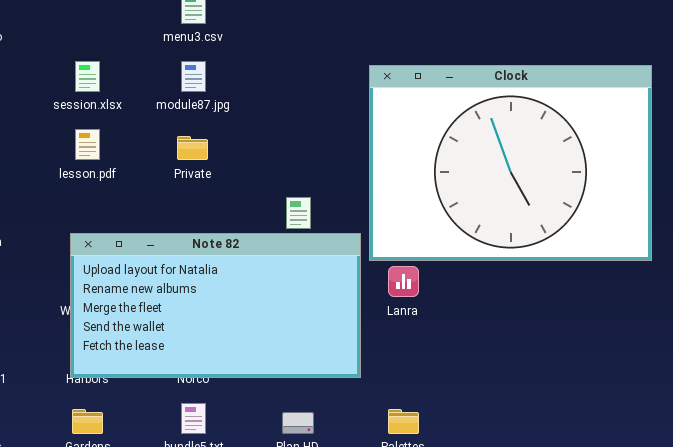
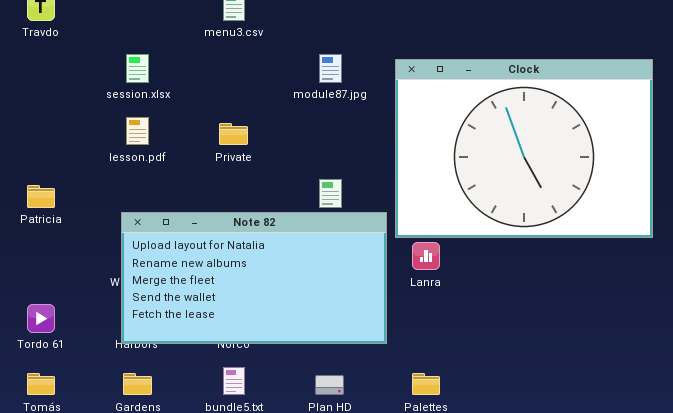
module87.jpg: [181,61,206,92] -> [319,54,342,83], moved

